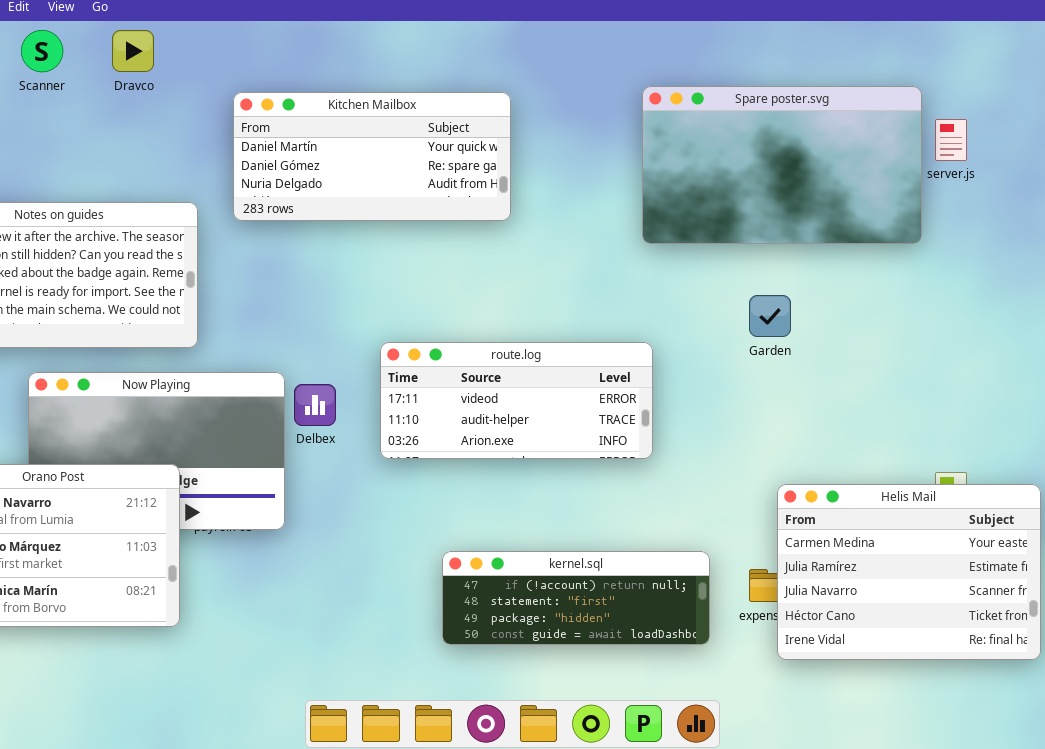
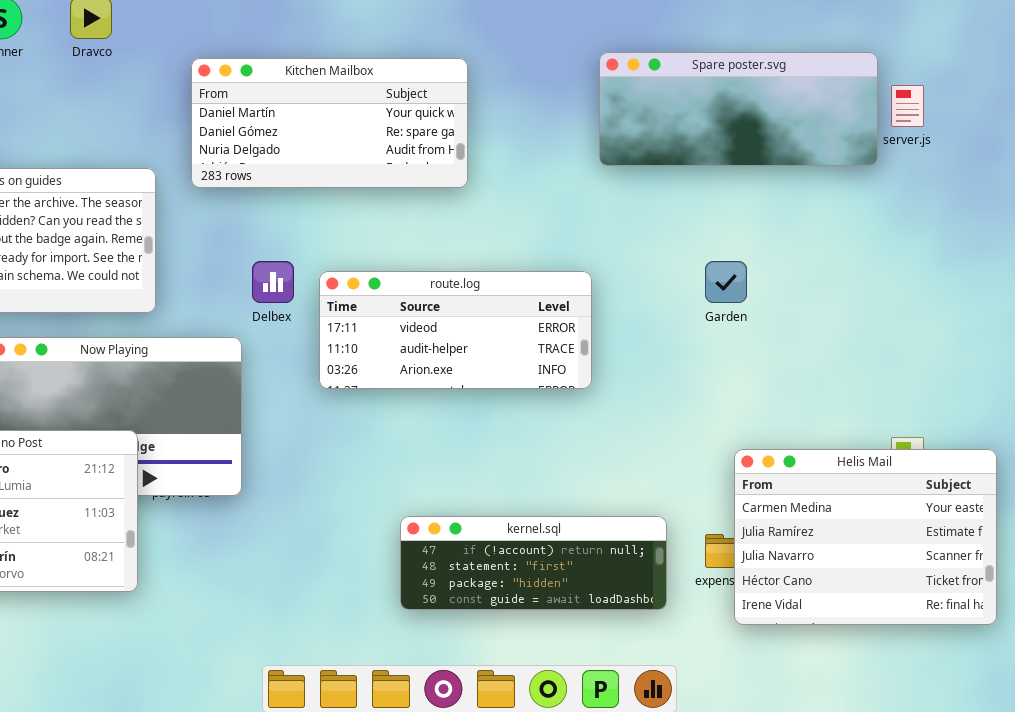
Spare poster.svg: [642,86,922,244] -> [599,52,878,166], resized
route.log: [380,342,653,459] -> [319,271,592,389], moved
Delbex: [294,384,336,426] -> [252,261,294,303], moved

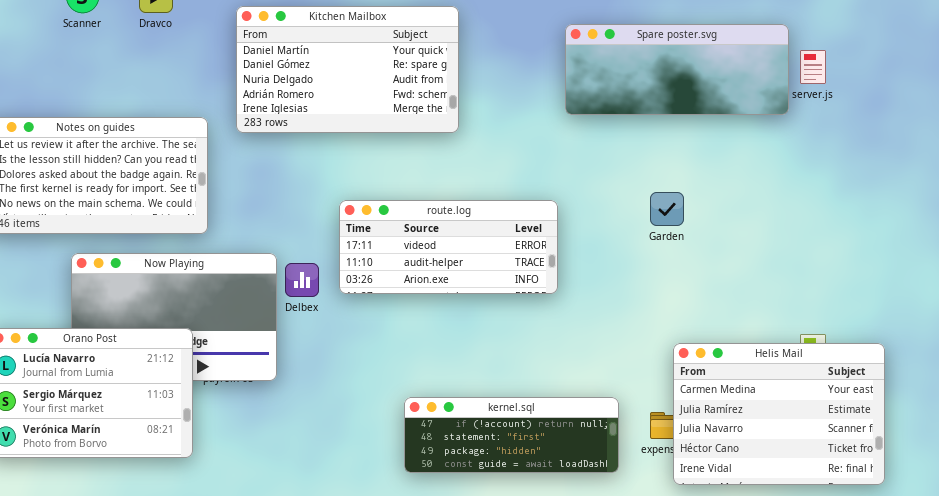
Kitchen Mailbox: [191,58,468,188] -> [236,6,459,133], resized
Delbex: [252,261,294,303] -> [285,263,319,297], moved

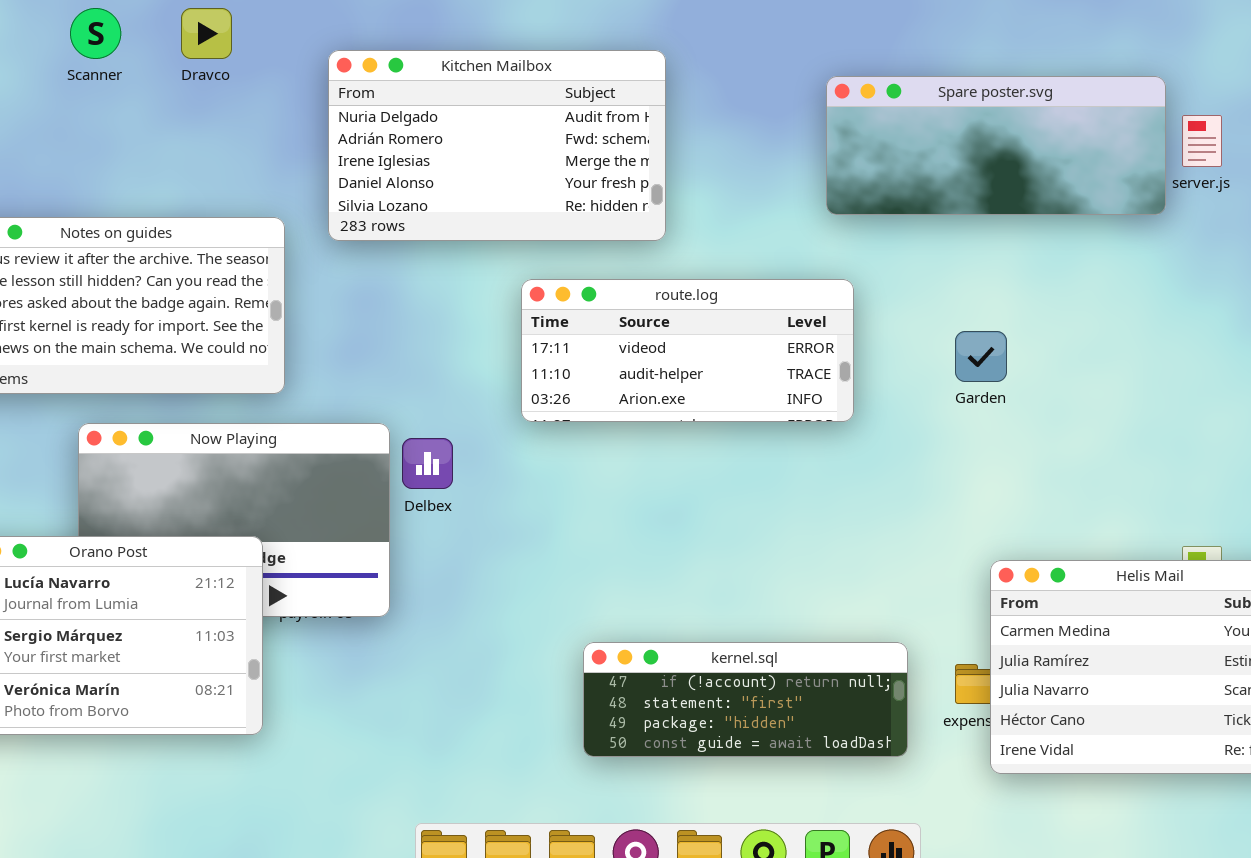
Kitchen Mailbox: [236,6,459,133] -> [328,50,666,241], scrolled down 2 rows
route.log: [339,200,558,294] -> [521,279,854,422], moved

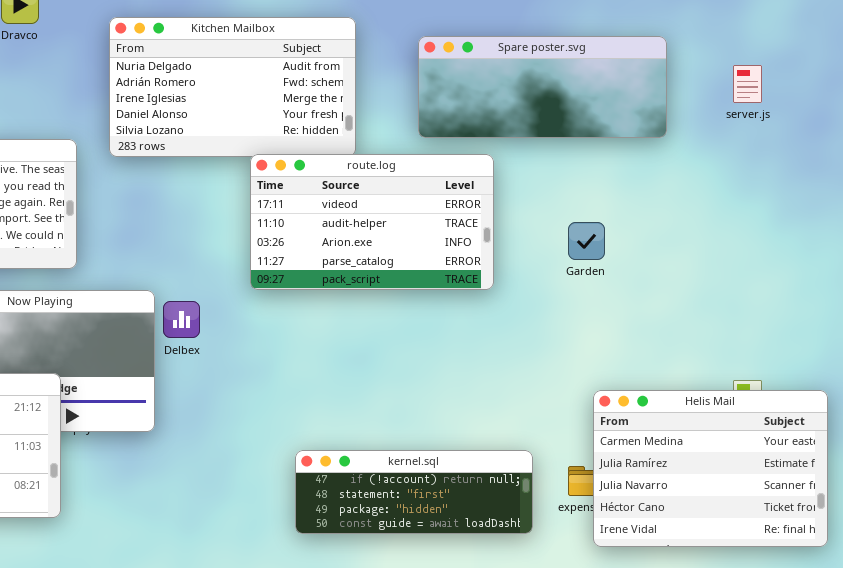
Spare poster.svg: [826,76,1166,215] -> [418,36,667,138], moved
route.log: [521,279,854,422] -> [250,154,494,290], resized

